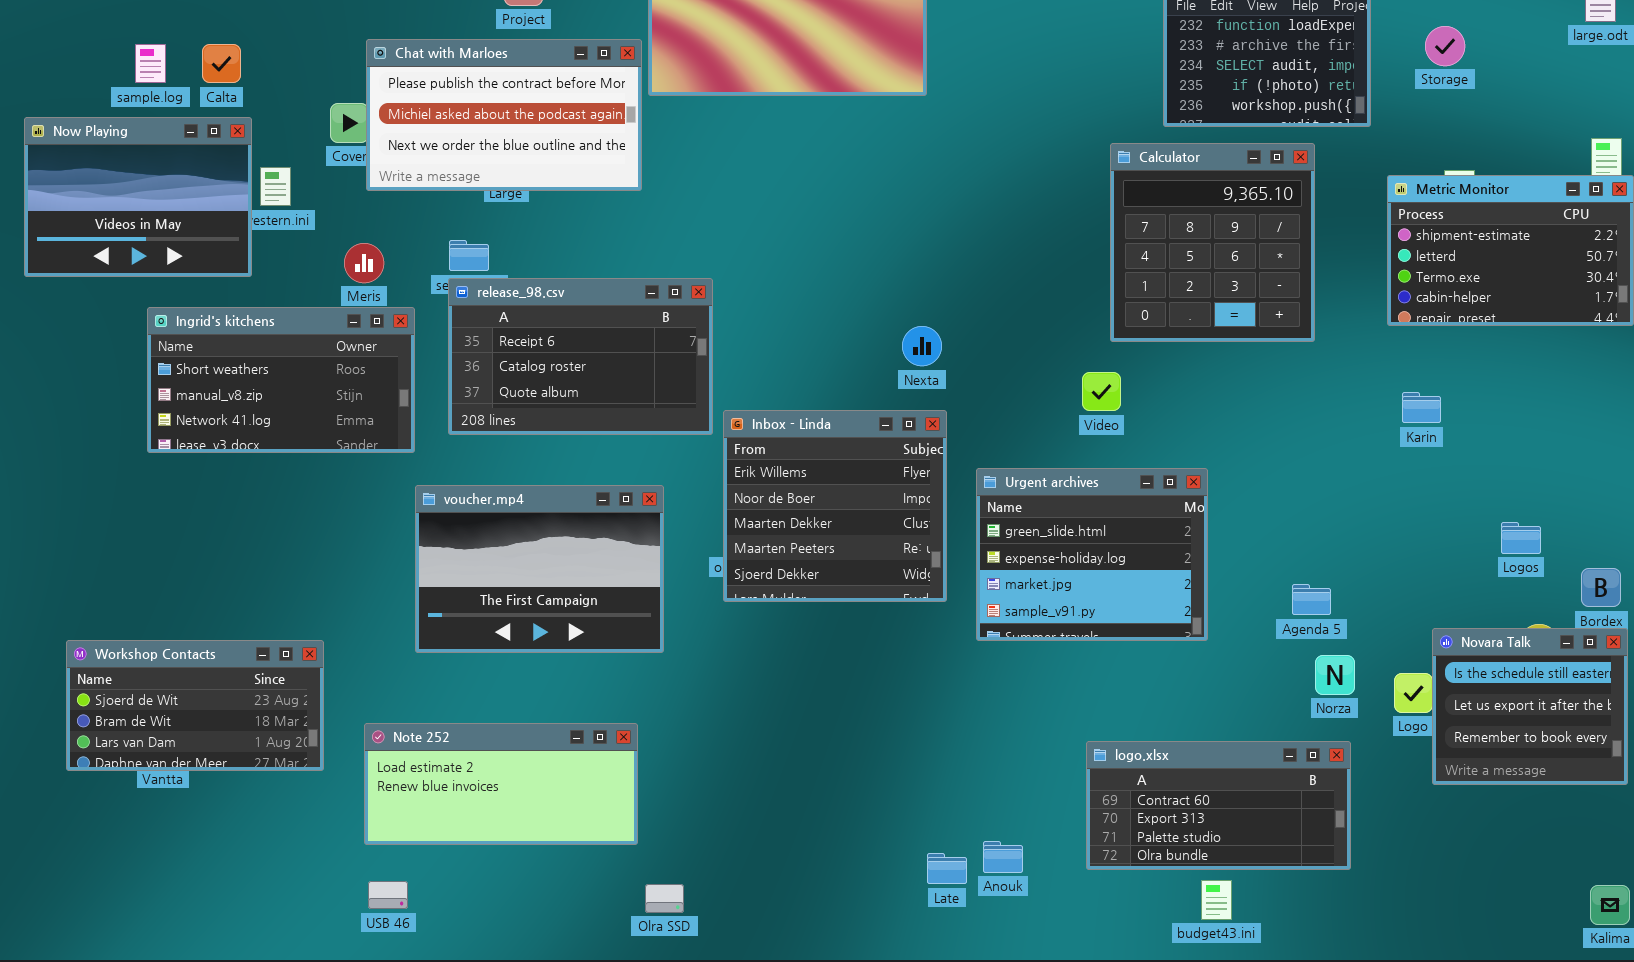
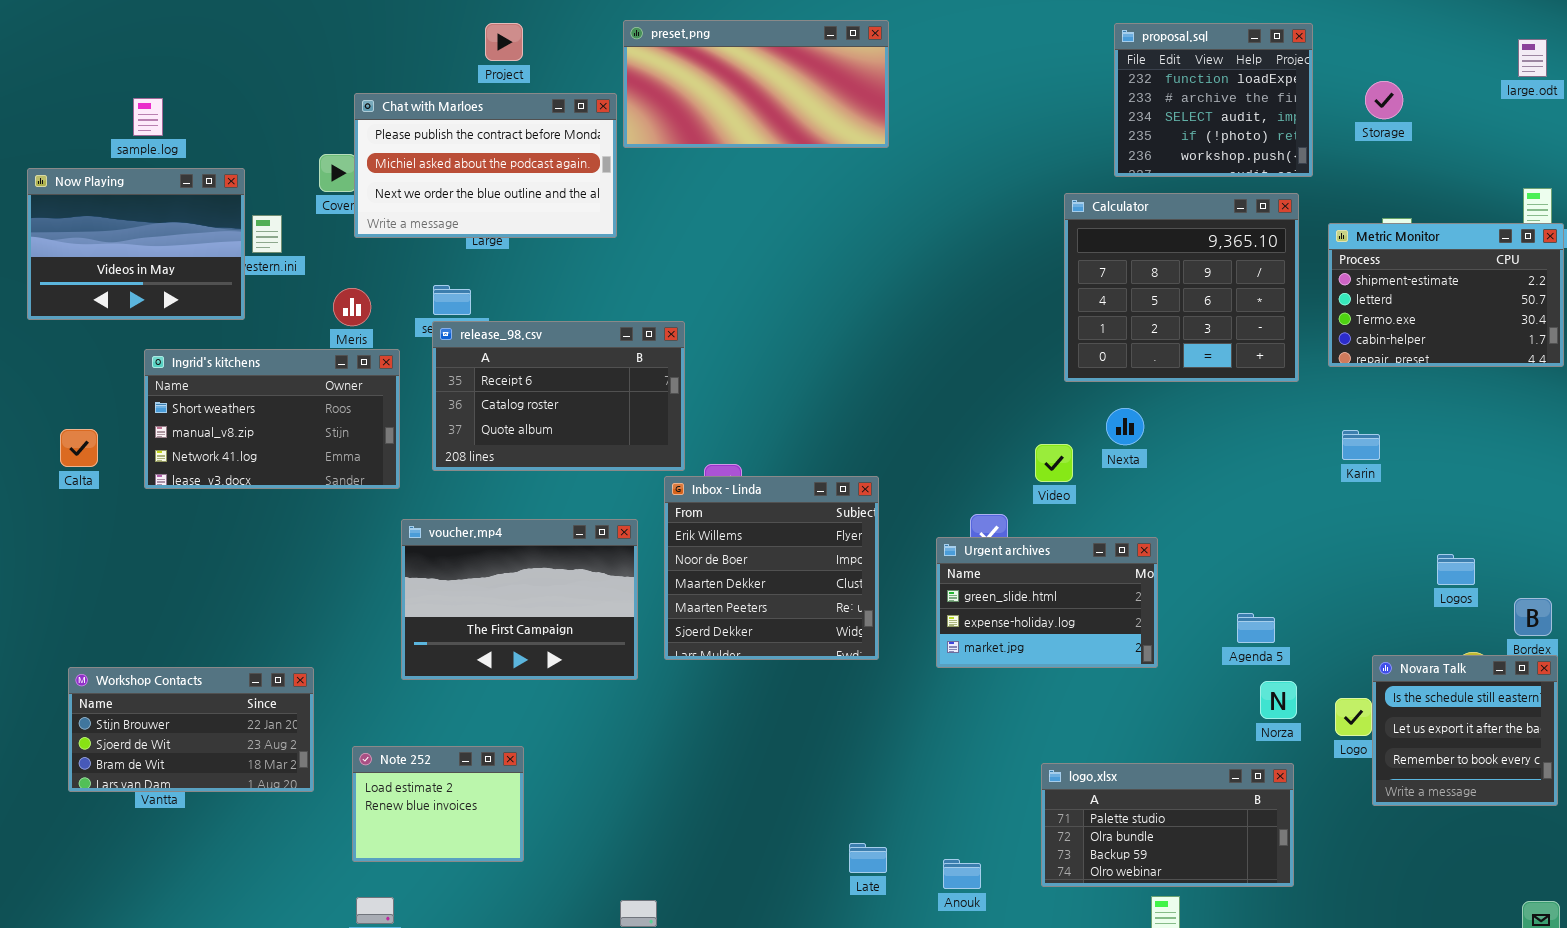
Calta: [202,44,241,83] -> [60,429,98,467], moved
Calculator: [1110,143,1315,342] -> [1064,193,1299,382], resized
Nexta: [902,326,942,366] -> [1106,408,1144,445], moved
Video: [1082,372,1121,411] -> [1035,444,1073,482], moved
Inbox - Linda: [723,410,947,602] -> [664,476,879,660], moved
Urgent archives: [976,468,1208,641] -> [936,537,1158,668], resized
Workshop Contacts: [66,640,324,771] -> [68,667,314,792], scrolled up 1 row
Note 252: [364,723,638,845] -> [352,746,524,862], resized
logo.xlsx: [1086,741,1351,870] -> [1041,763,1294,887], scrolled down 2 rows
Late: [927,853,967,884] -> [849,843,887,873], moved

